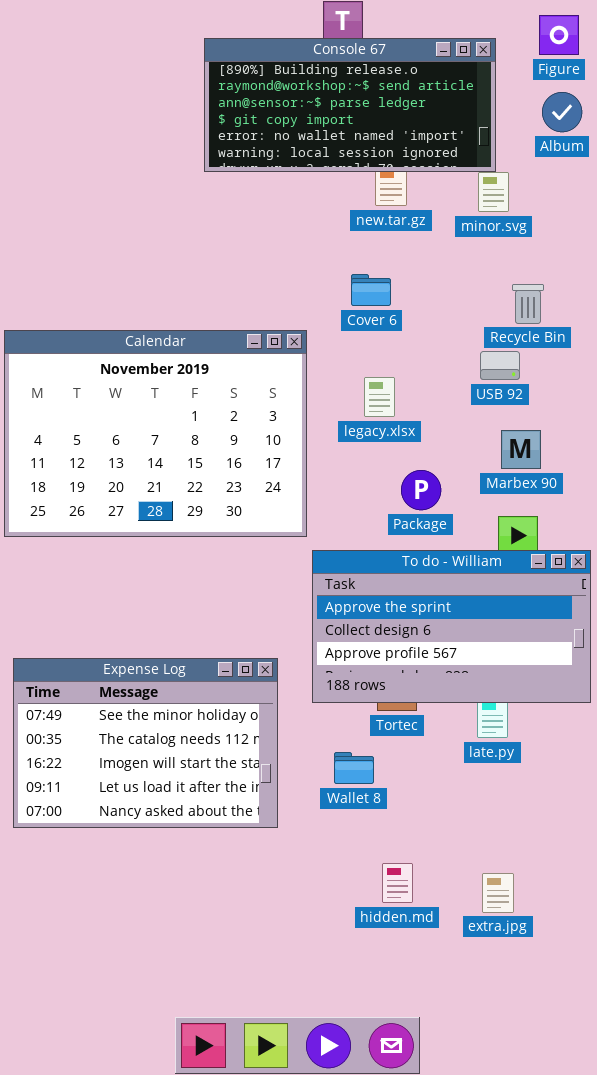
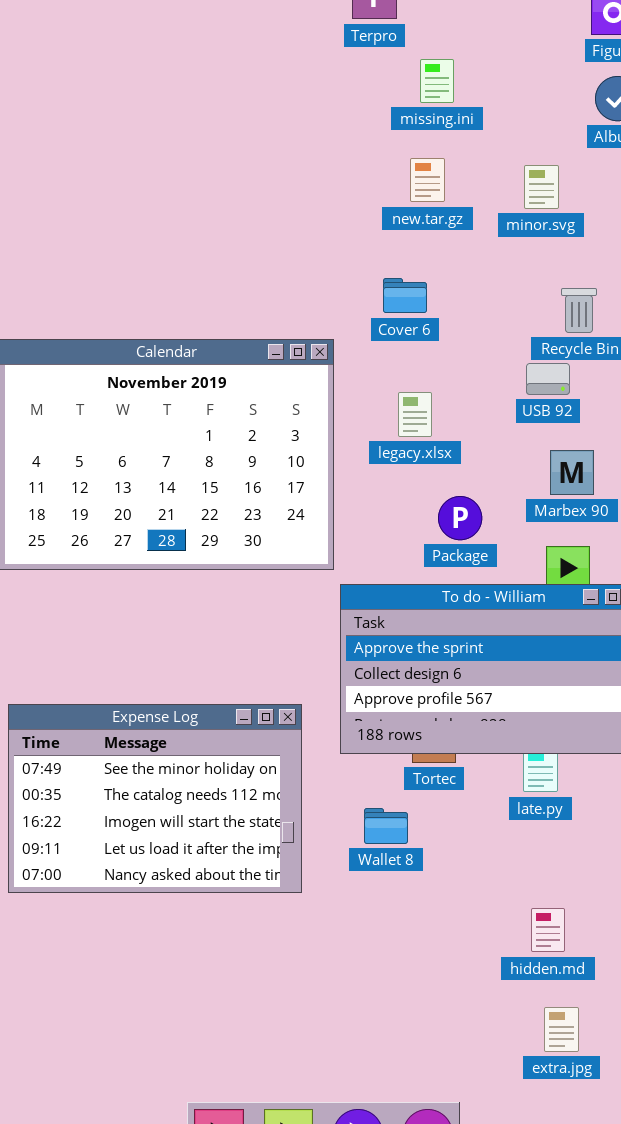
Console 67: [204,38,496,172] -> none, closed
hidden.md: [382,863,413,903] -> [531,908,565,952], moved
extra.jpg: [482,873,514,913] -> [544,1007,579,1052], moved

